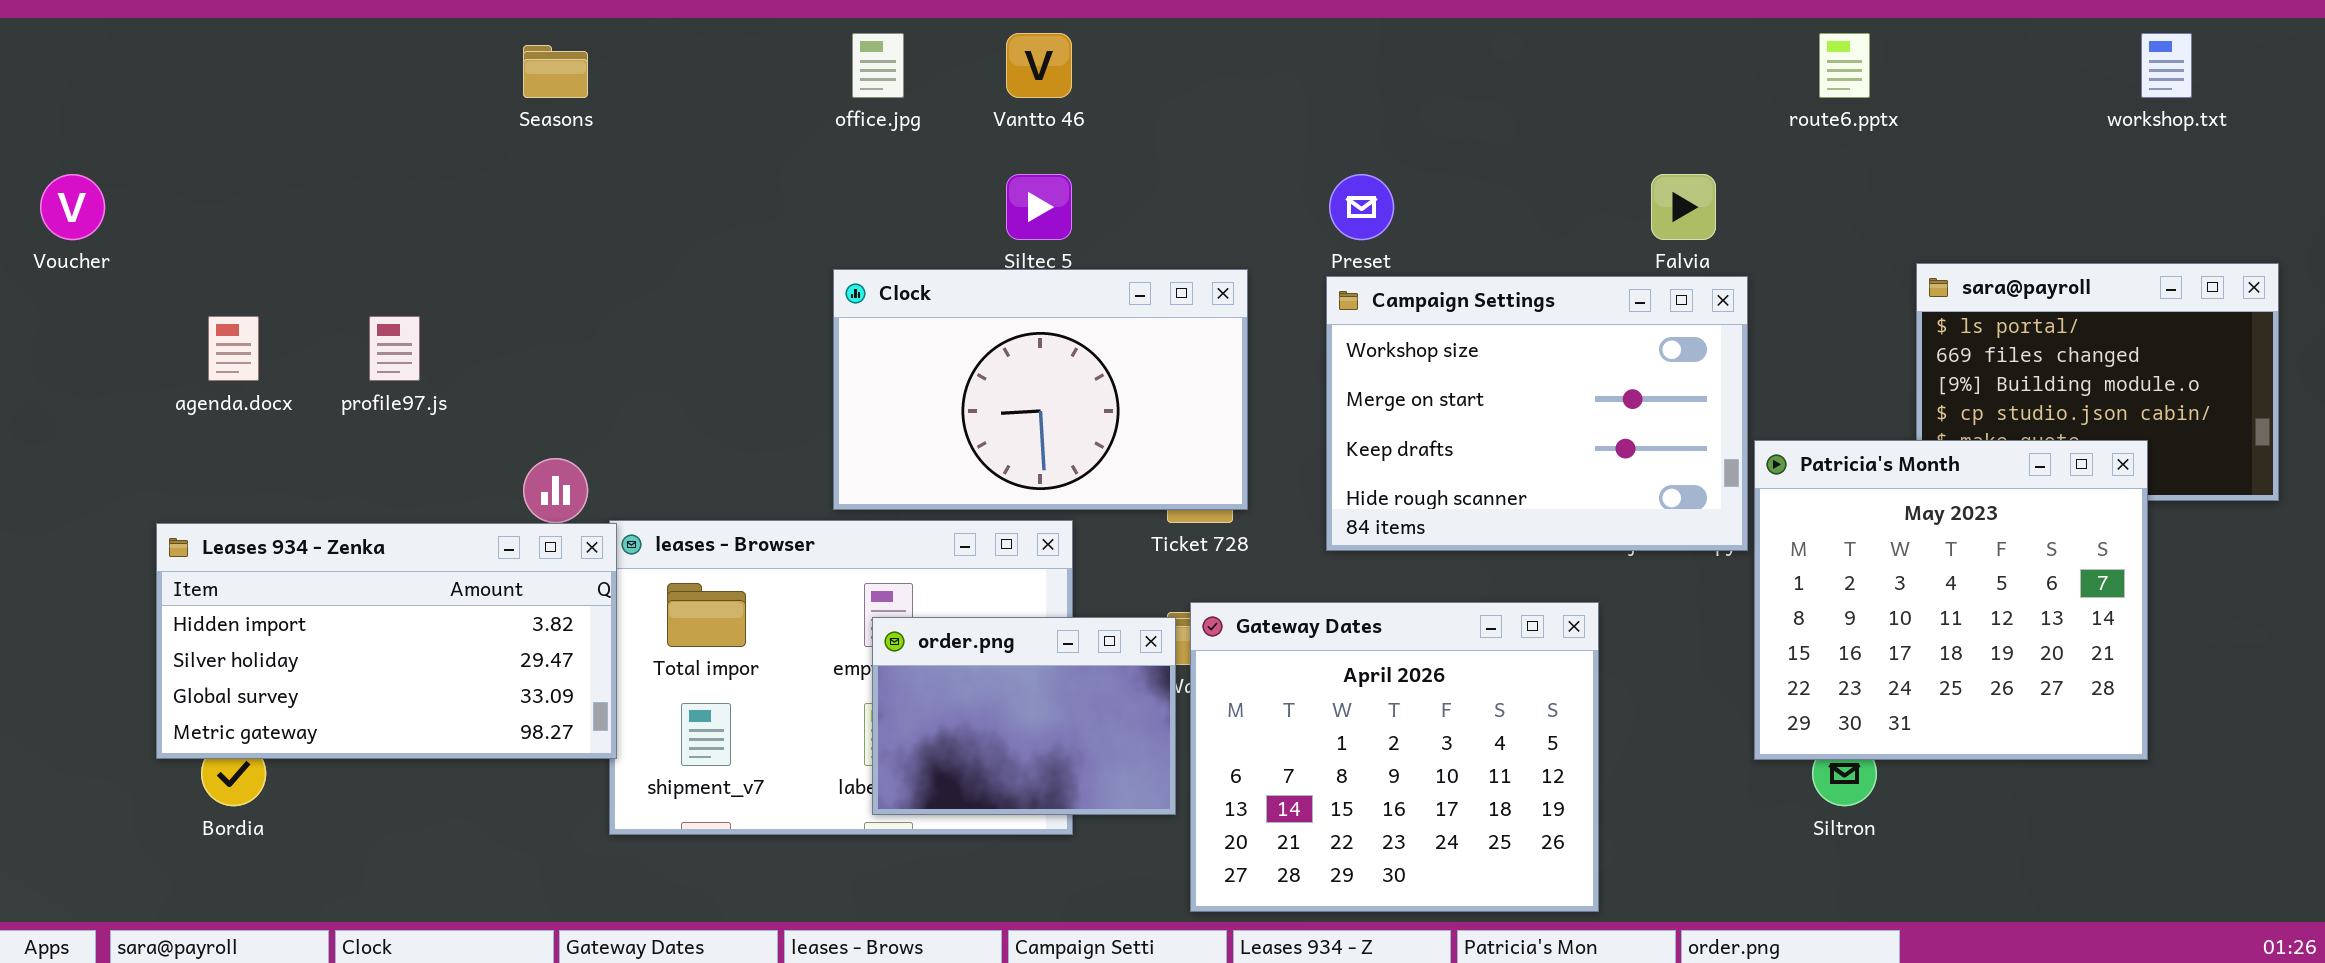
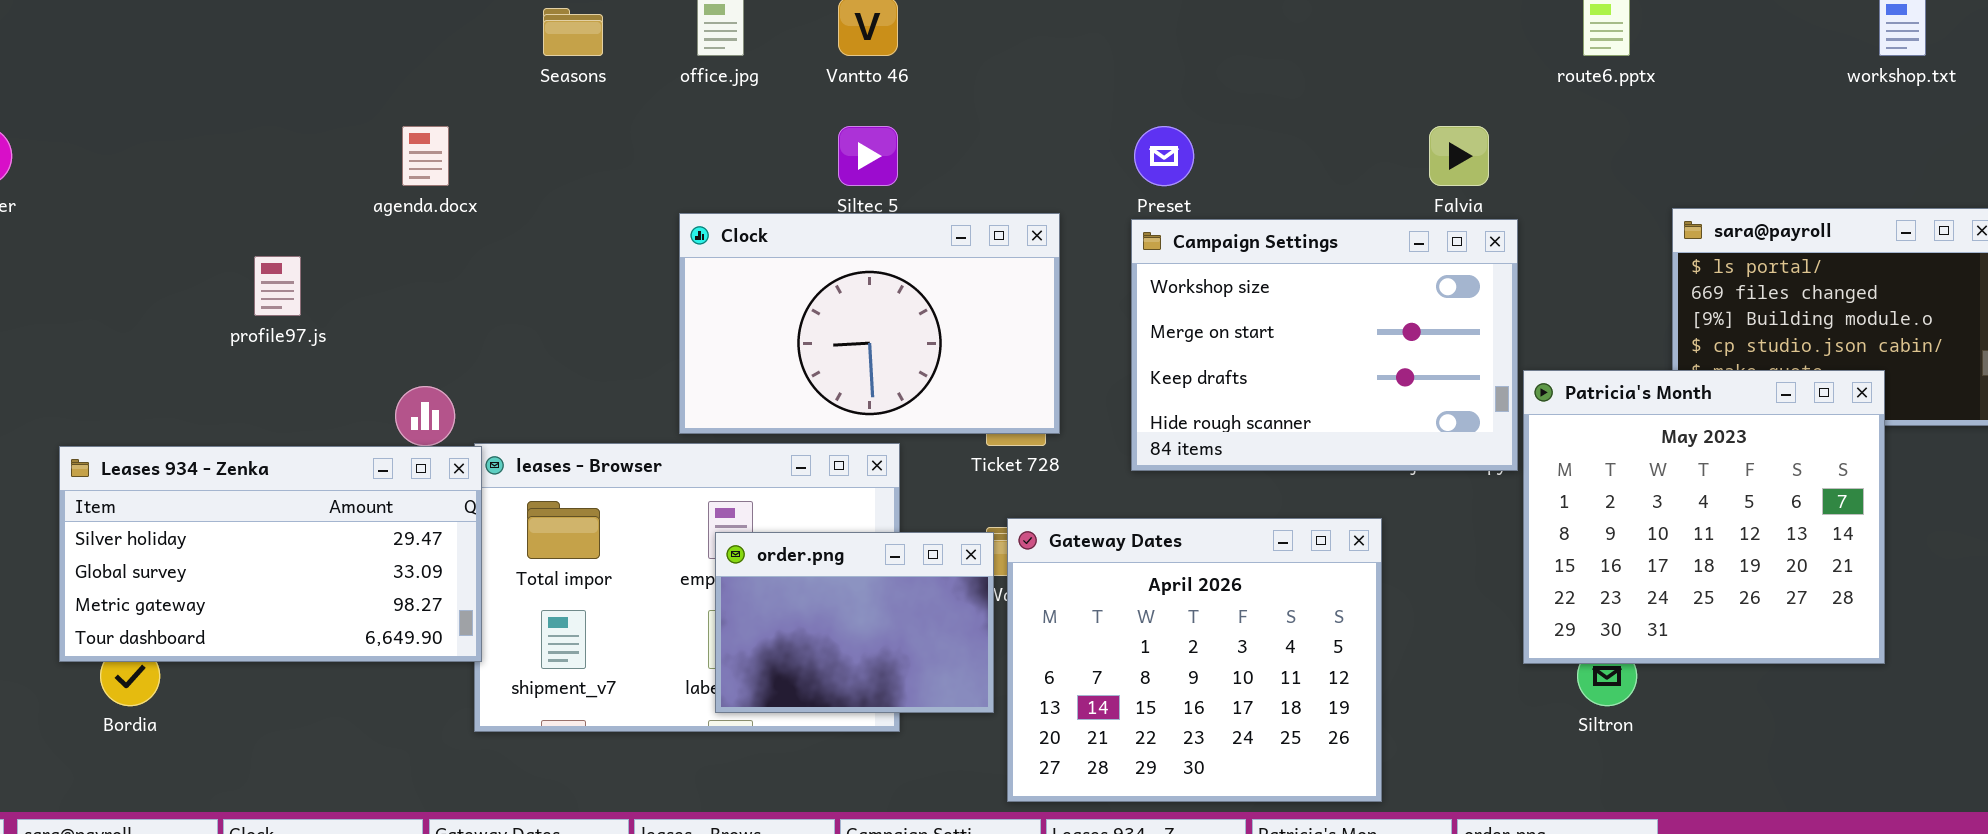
Seasons: [523,45,588,98] -> [543,8,603,56], moved
agenda.docx: [208,316,259,381] -> [402,126,449,186], moved
Leases 934 - Zenka: [156,523,617,759] -> [59,446,482,662], scrolled down 1 row

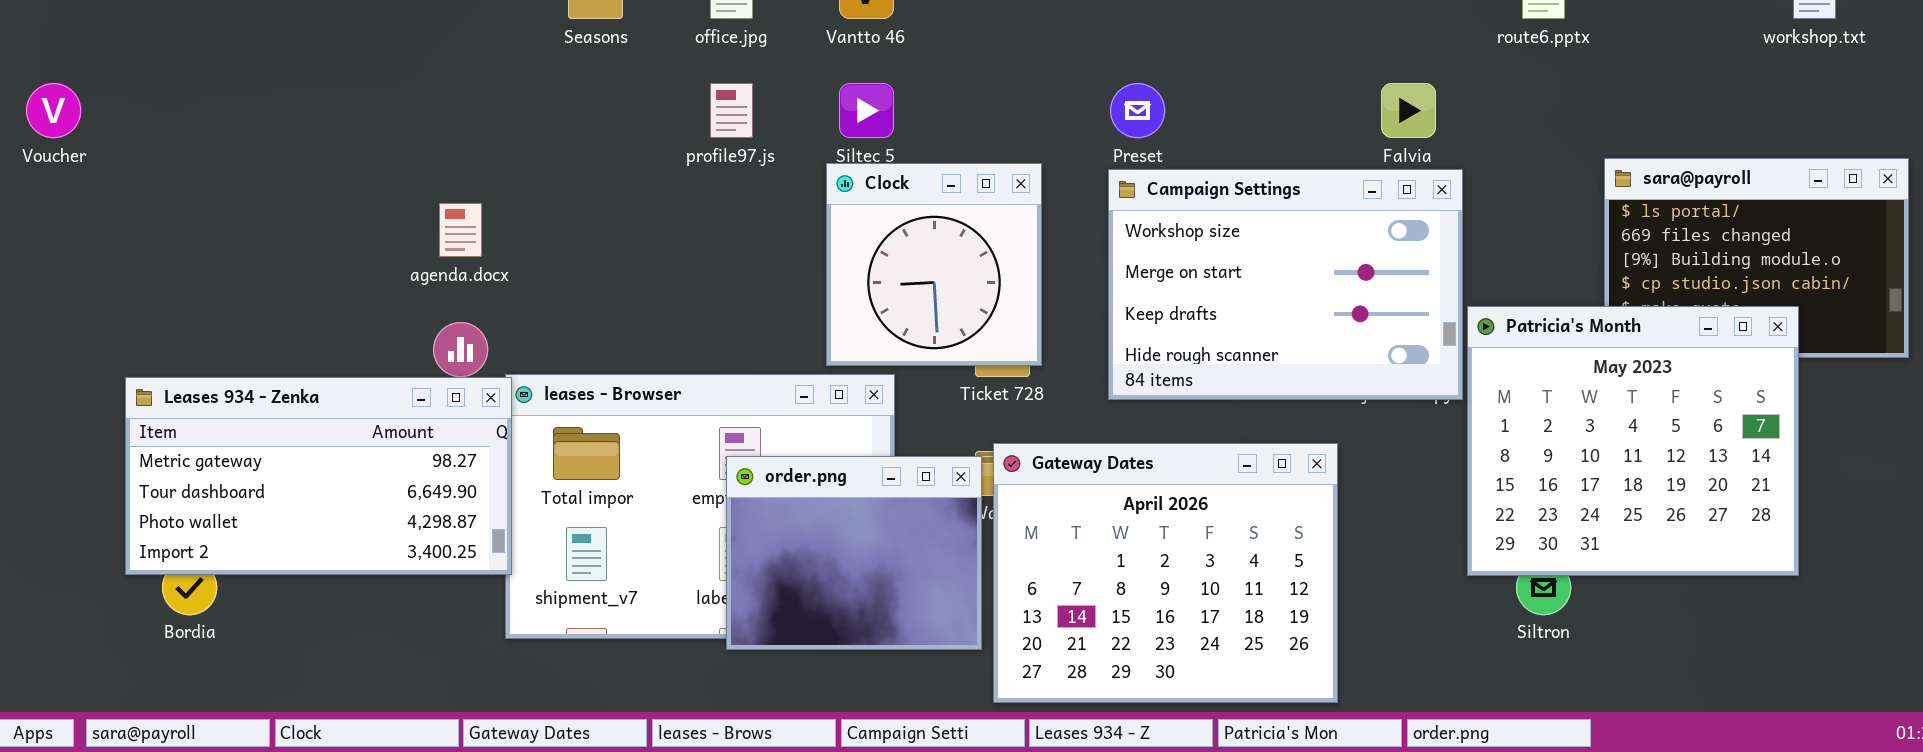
agenda.docx: [402,126,449,186] -> [439,203,482,257], moved
Clock: [679,213,1060,434] -> [826,163,1042,366], resized
profile97.js: [254,256,301,316] -> [710,83,753,138], moved
Leases 934 - Zenka: [59,446,482,662] -> [125,377,512,575], scrolled down 2 rows
order.png: [715,532,994,713] -> [726,456,982,650], resized

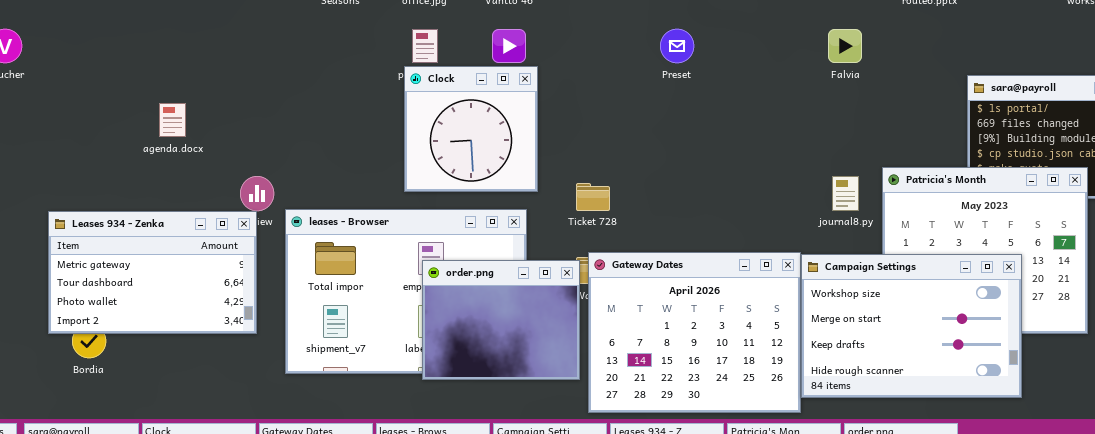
Clock: [826,163,1042,366] -> [404,66,538,192], moved
Campaign Settings: [1108,169,1463,400] -> [801,254,1022,398], moved
agenda.docx: [439,203,482,257] -> [159,103,186,137], moved
Leases 934 - Zenka: [125,377,512,575] -> [48,211,257,334], resized

